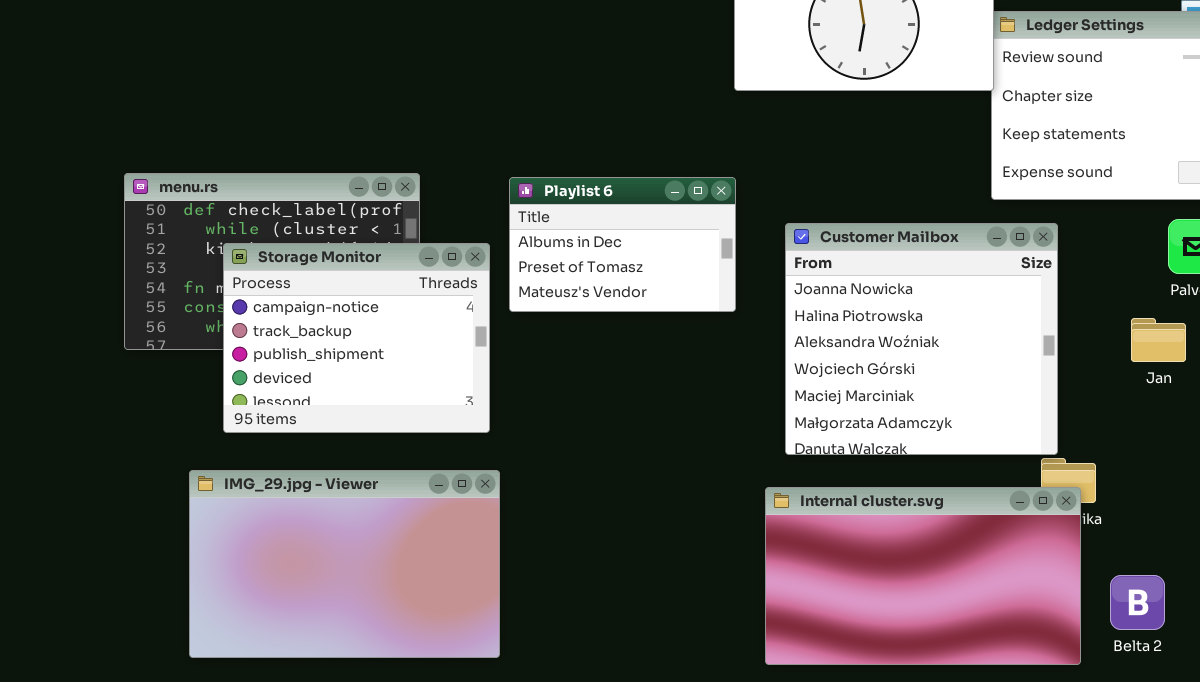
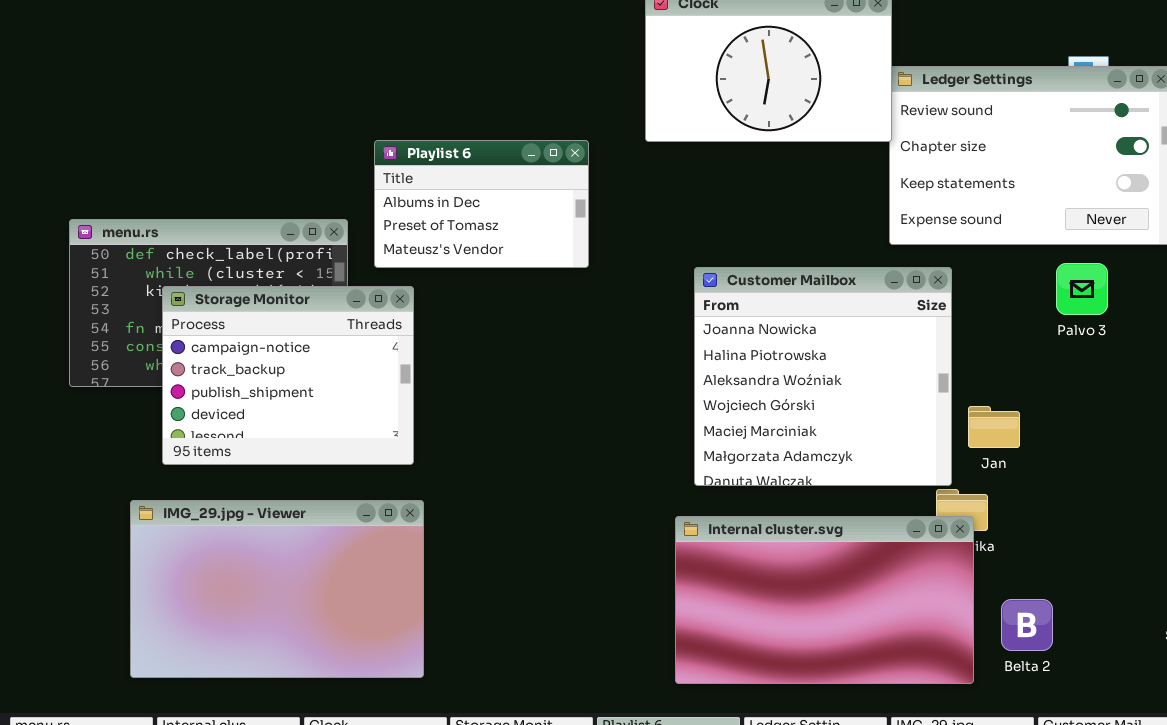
Playlist 6: [509,177,736,312] -> [374,140,589,268], moved
Jan: [1131,318,1186,362] -> [968,406,1020,448], moved

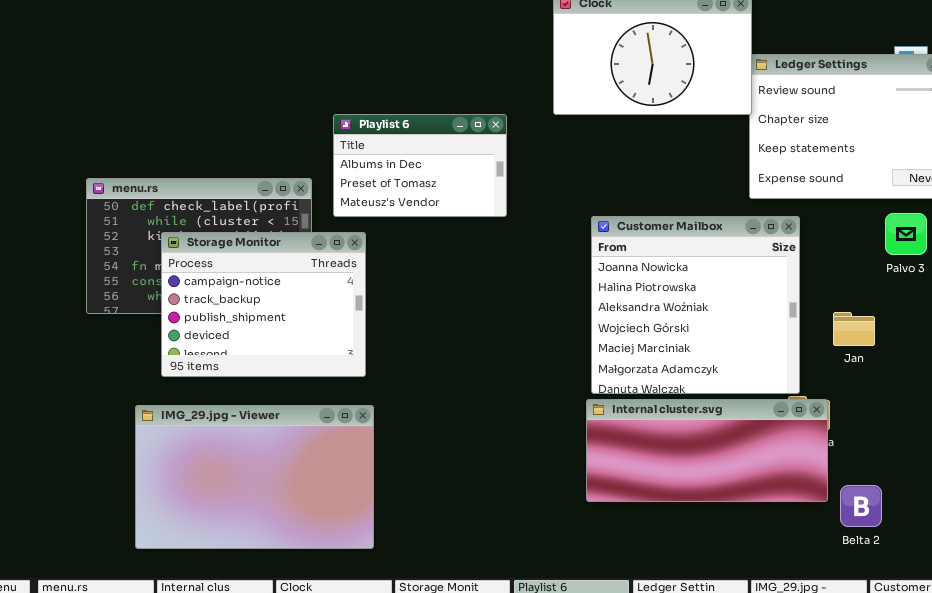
Jan: [968,406,1020,448] -> [833,312,875,346], moved
Internal cluster.svg: [675,516,974,684] -> [586,399,828,502], moved, resized

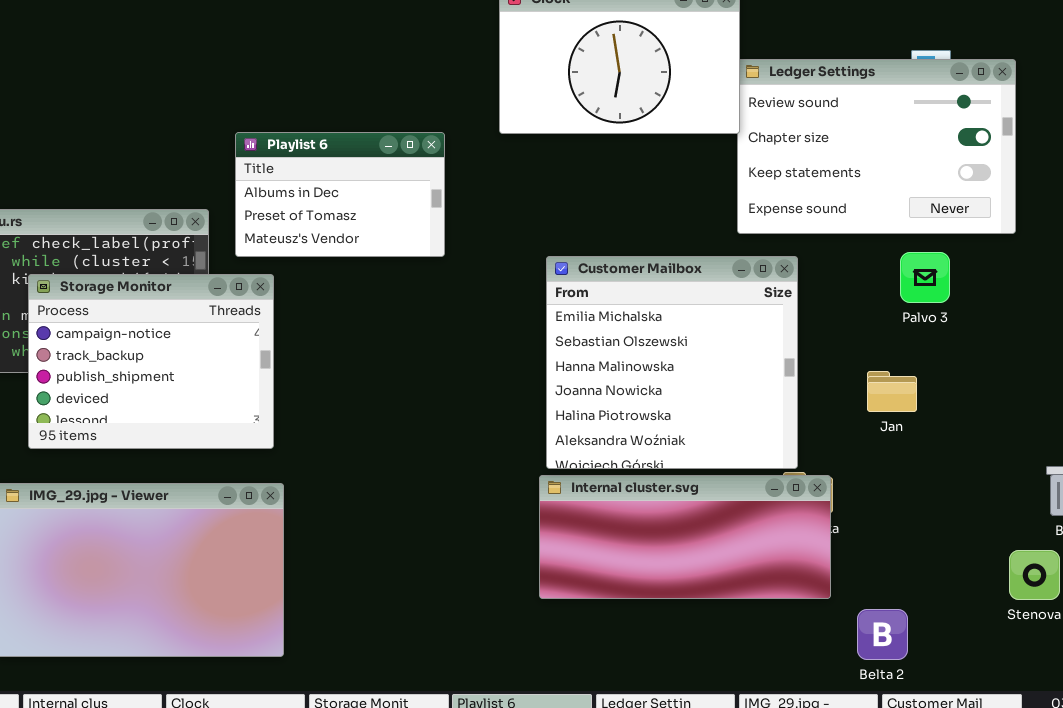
Customer Mailbox: [591,216,800,394] -> [546,256,798,469], scrolled up 3 rows
Jan: [833,312,875,346] -> [867,371,917,412], moved
Belta 2: [840,485,882,527] -> [857,609,908,660], moved

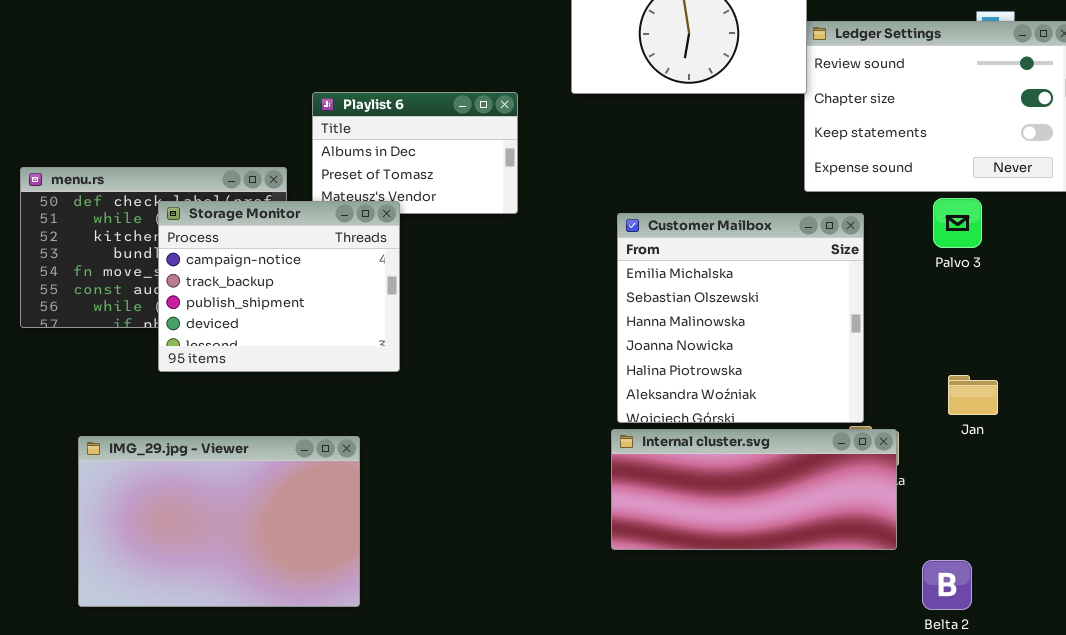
Palvo 3: [900,252,950,303] -> [933,198,982,248], moved
Storage Monitor: [28,274,274,449] -> [158,201,400,372], moved
Jan: [867,371,917,412] -> [948,375,998,415], moved

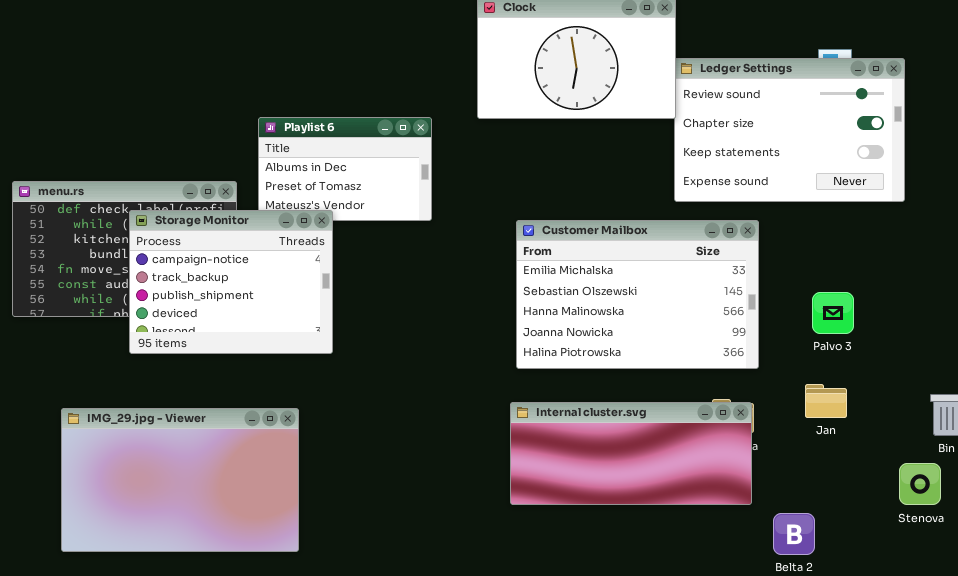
Palvo 3: [933,198,982,248] -> [812,292,854,334], moved
Customer Mailbox: [617,213,864,423] -> [516,220,759,369], resized
Jan: [948,375,998,415] -> [805,384,847,418], moved

